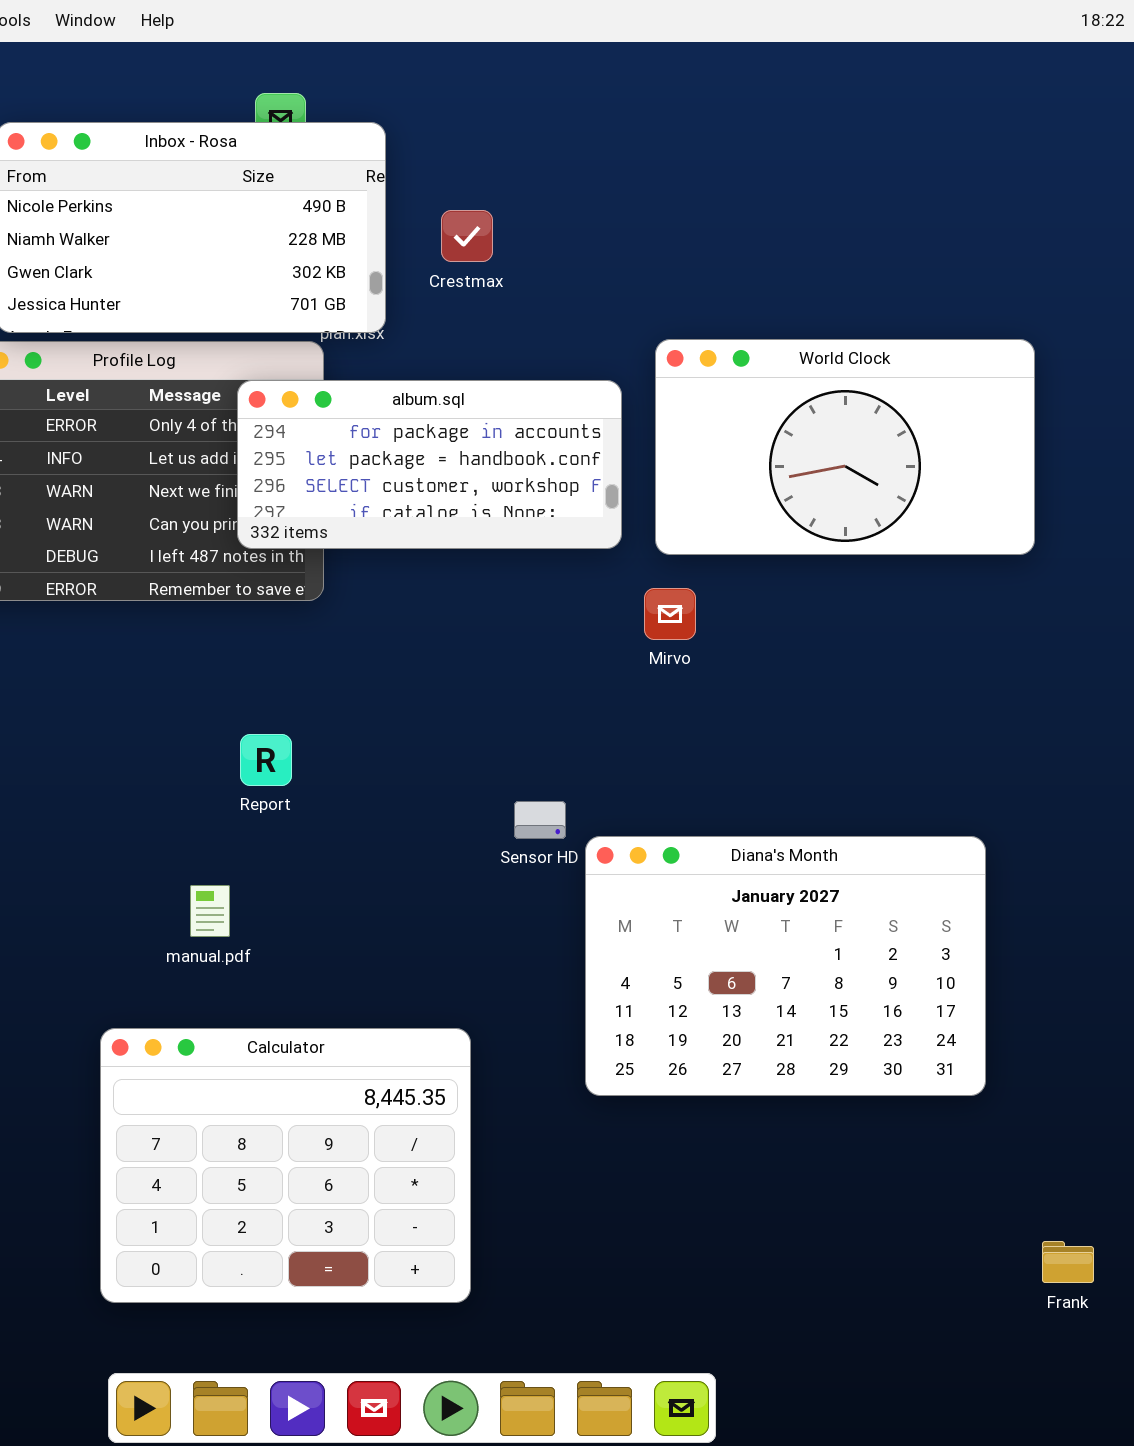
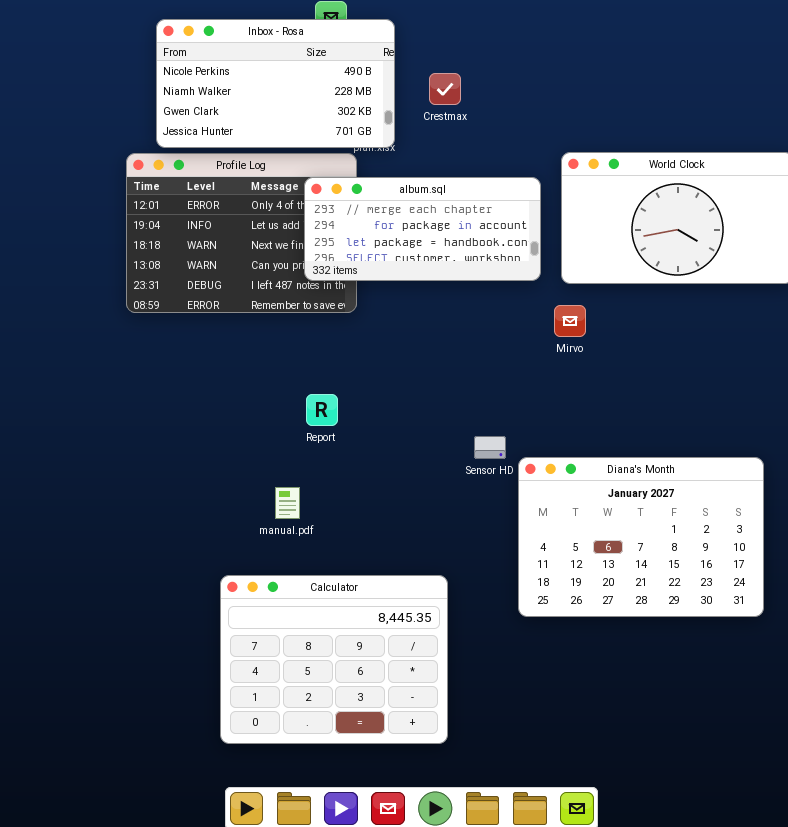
album.sql: [237,380,622,549] -> [304,177,541,281], scrolled up 1 row

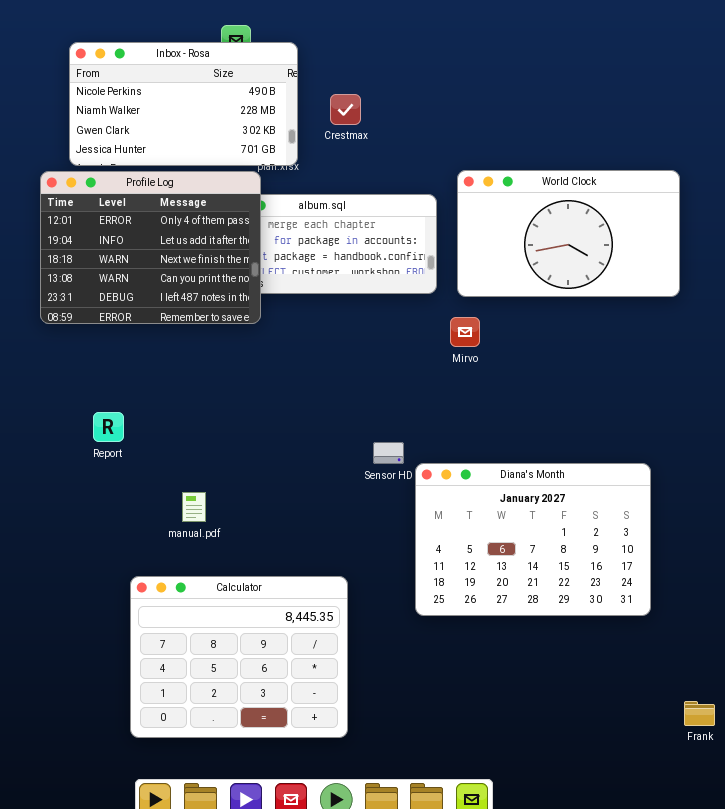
Profile Log: [126,153,357,313] -> [40,171,261,324], raised
Report: [306,394,338,426] -> [93,412,124,442], moved

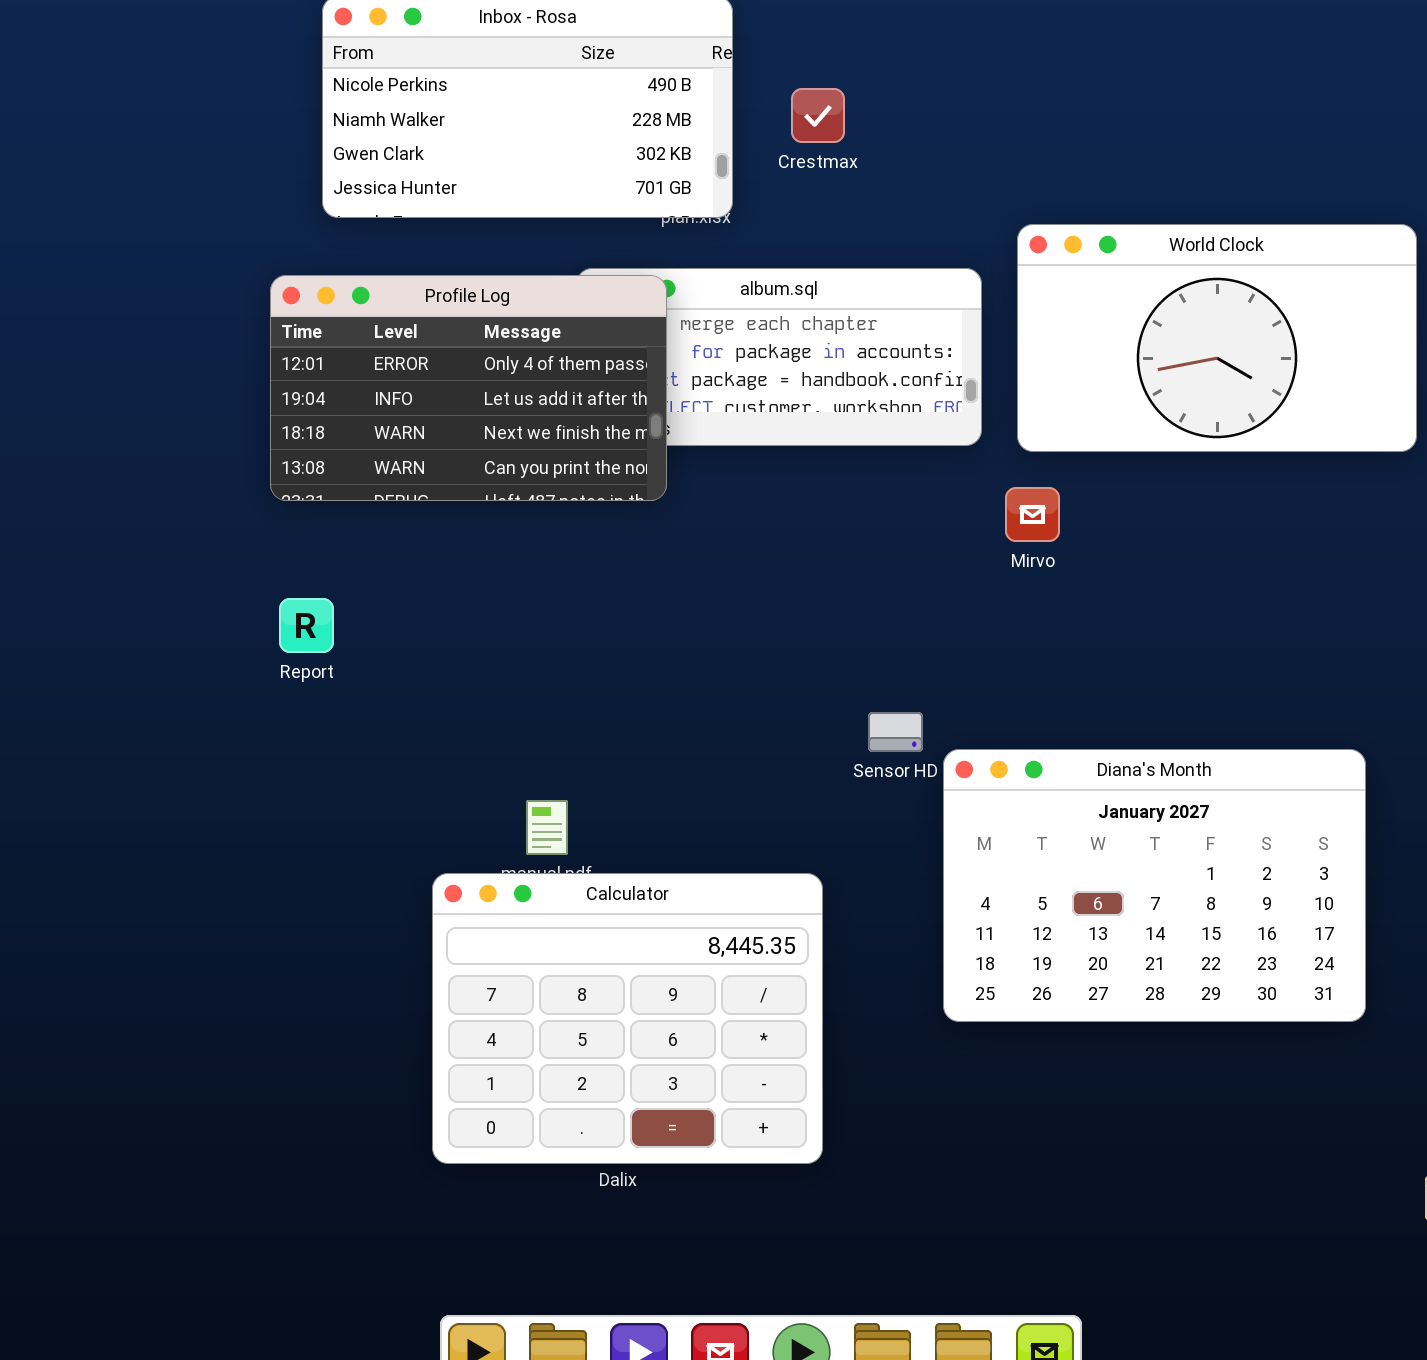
Profile Log: [40,171,261,324] -> [270,275,667,501], resized
Report: [93,412,124,442] -> [279,598,334,653], moved
Calculator: [130,576,348,738] -> [432,873,823,1164], moved

